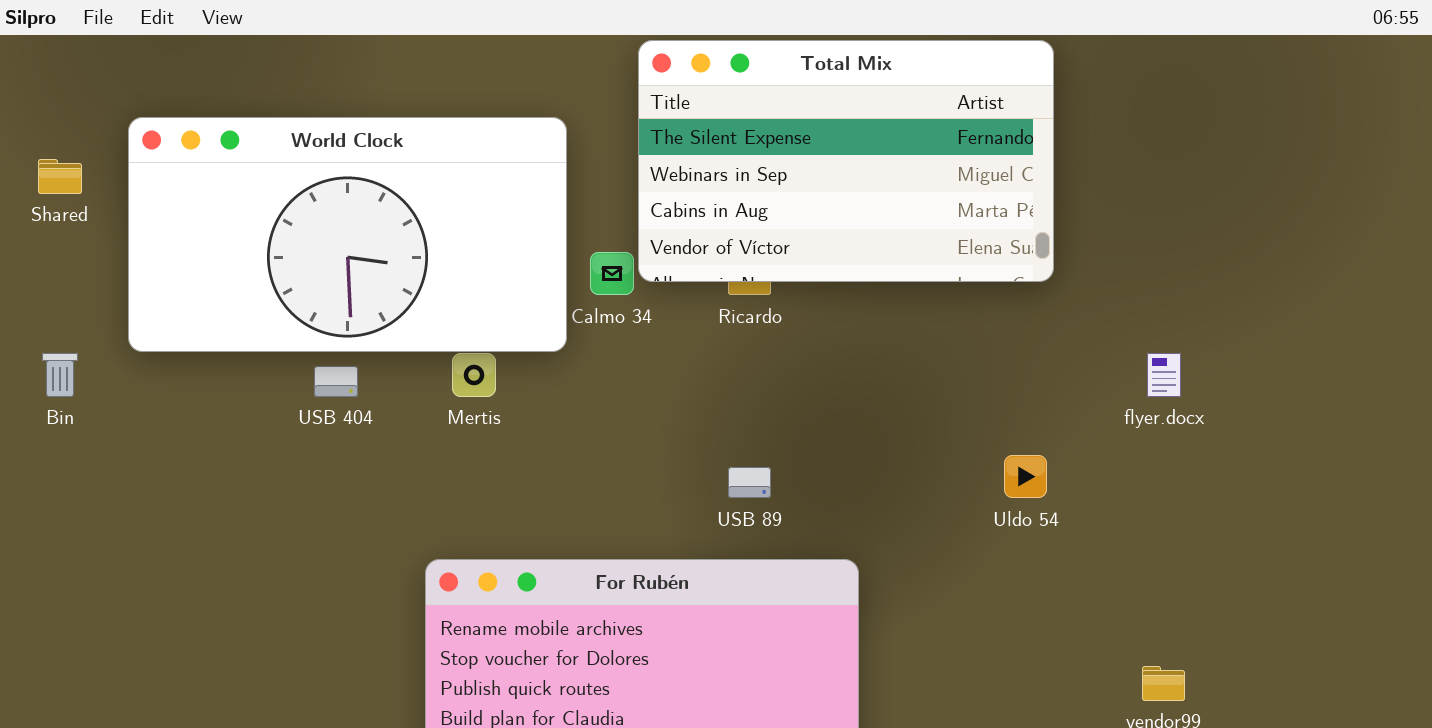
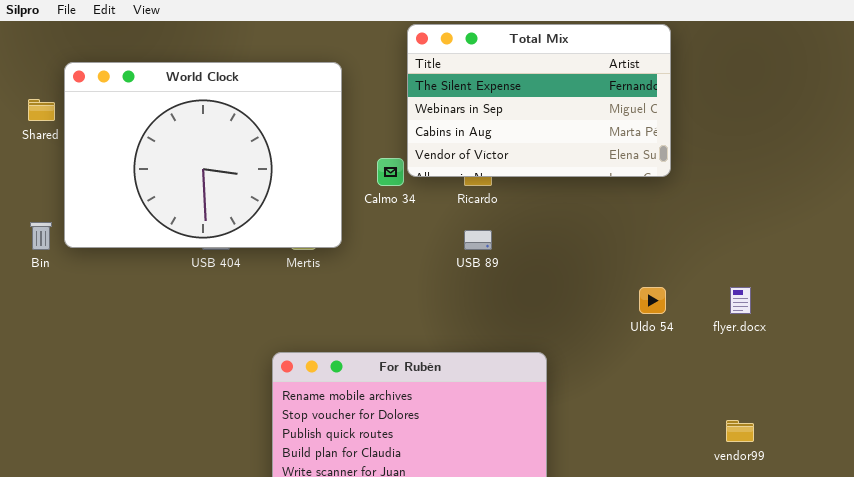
World Clock: [128,117,567,352] -> [64,62,342,248], moved, resized
flyer.docx: [1147,353,1181,397] -> [730,287,751,314], moved
USB 89: [728,467,771,498] -> [464,230,492,250], moved

